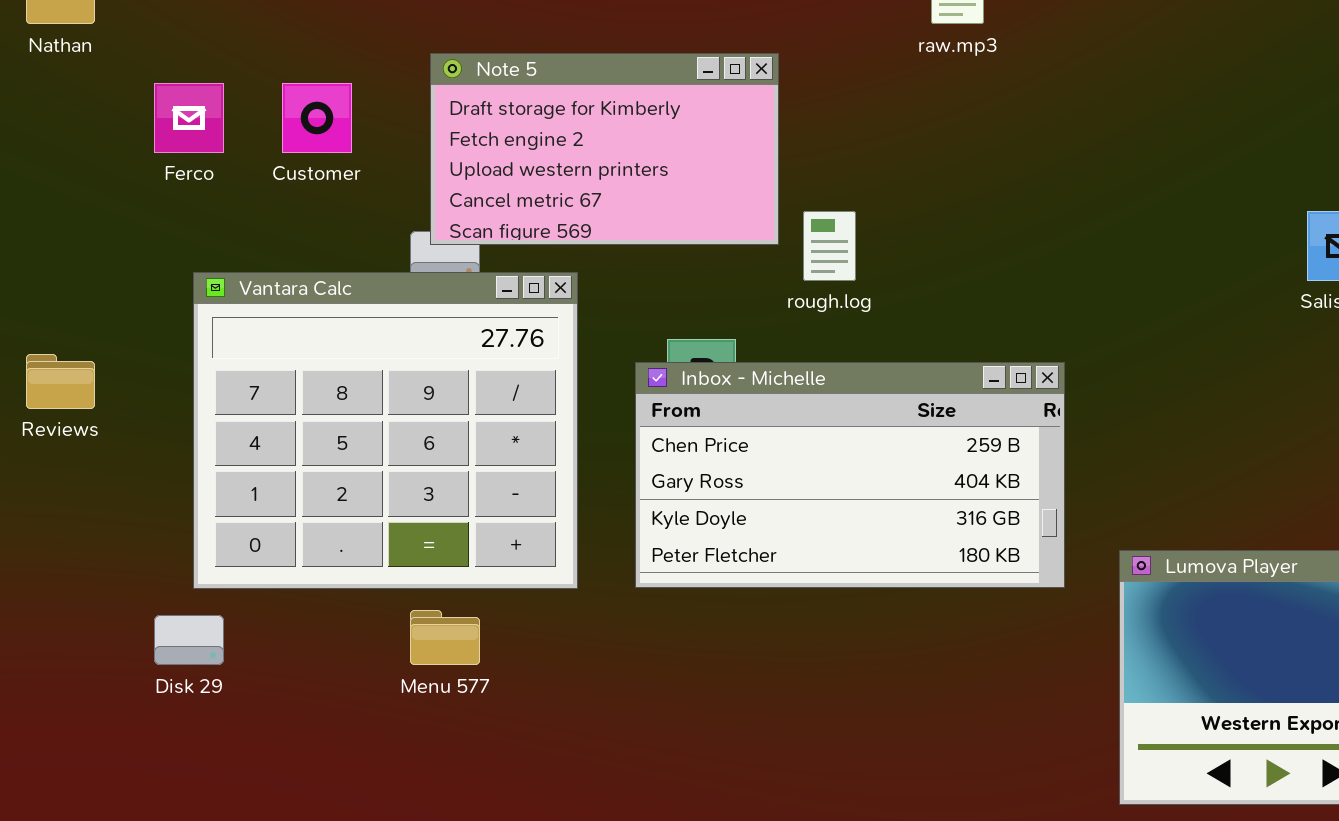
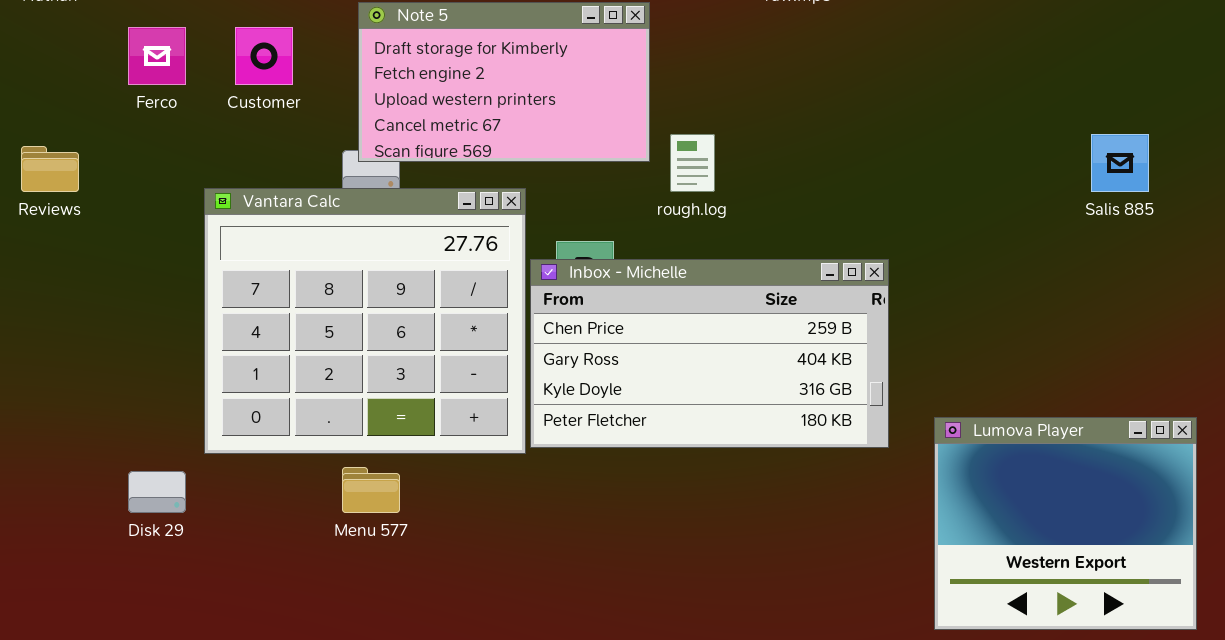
Vantara Calc: [193,272,578,589] -> [204,188,526,454], moved
Reviews: [26,354,95,409] -> [21,146,79,192], moved

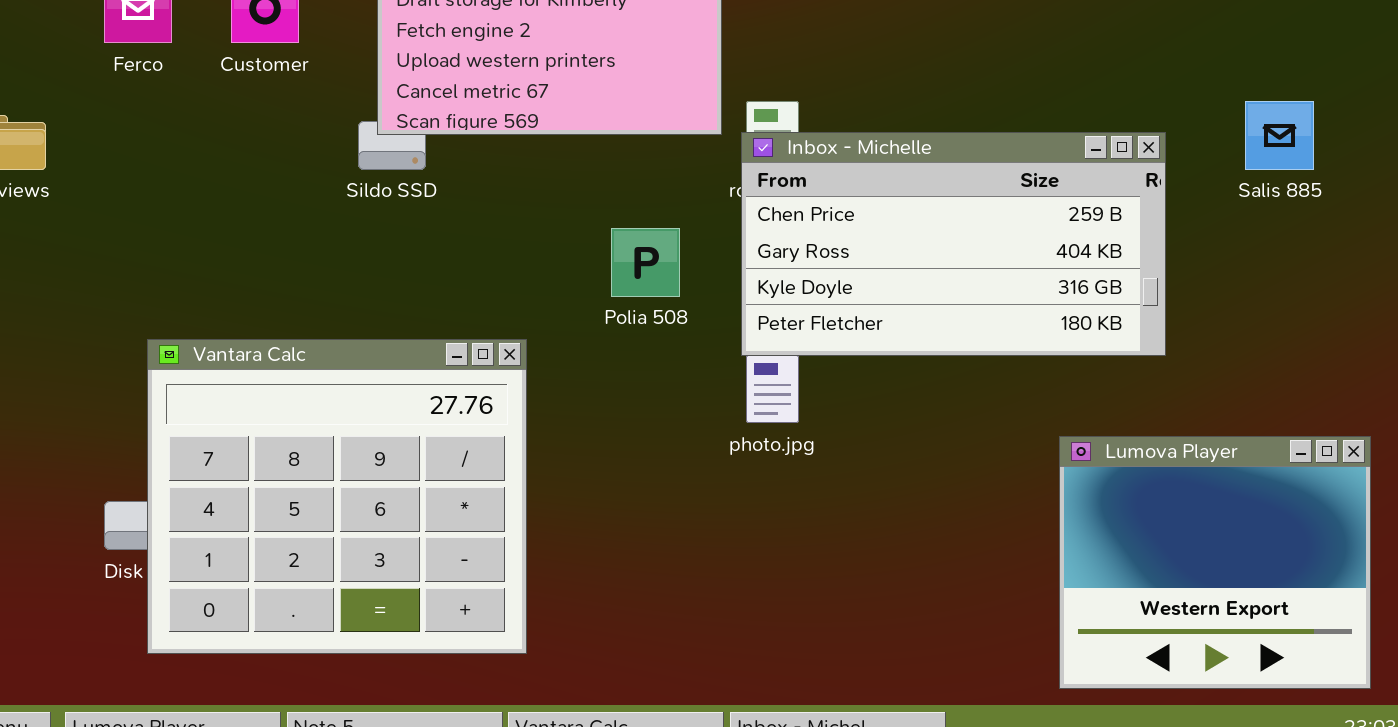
Vantara Calc: [204,188,526,454] -> [147,339,527,654], moved
Inbox - Michelle: [530,259,889,448] -> [741,132,1166,356], moved

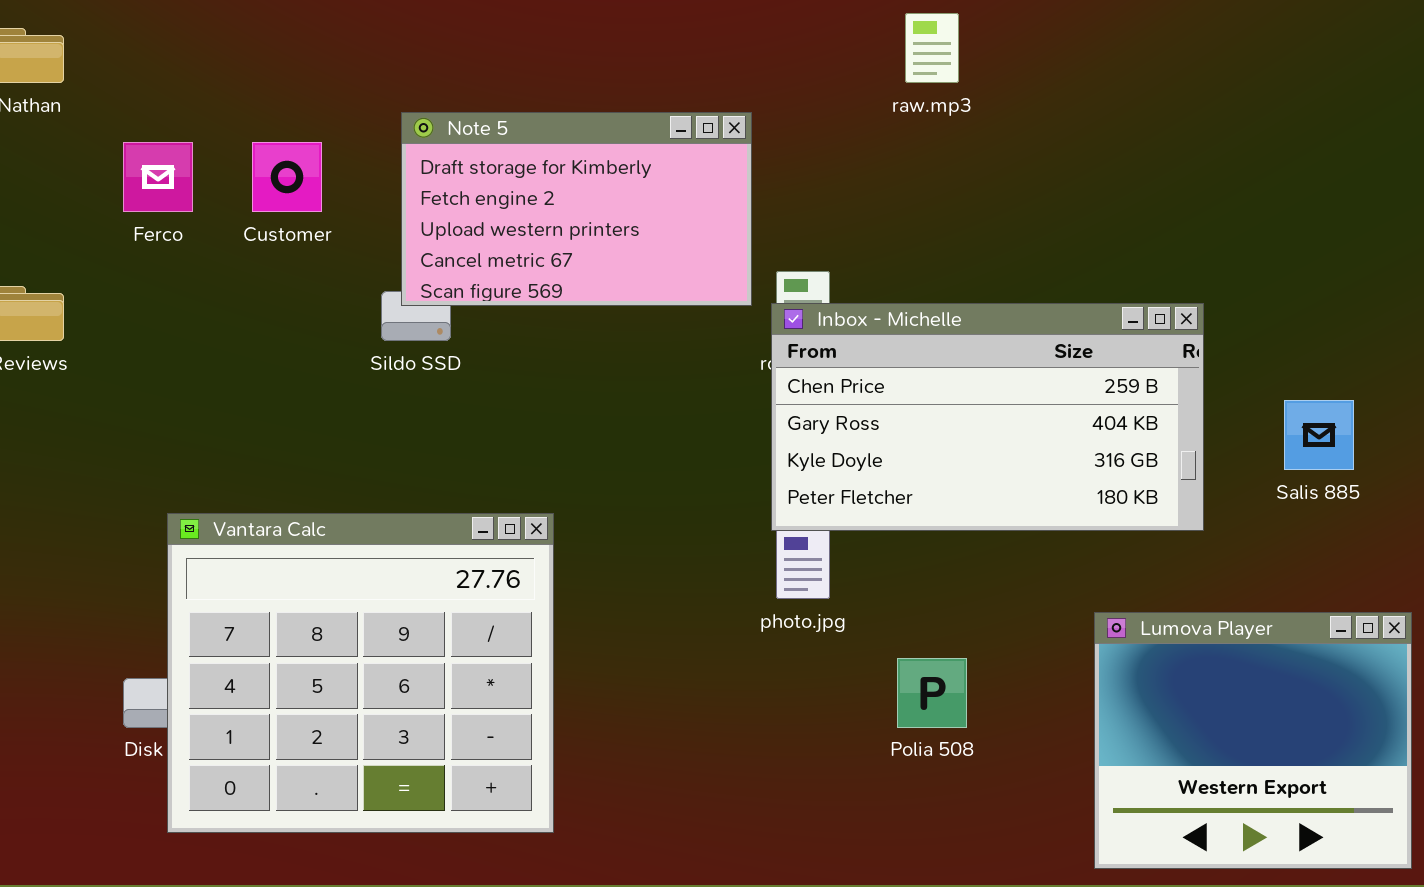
Salis 885: [1245,101,1314,170] -> [1284,400,1354,470], moved
Polia 508: [611,228,680,297] -> [897,658,967,728], moved

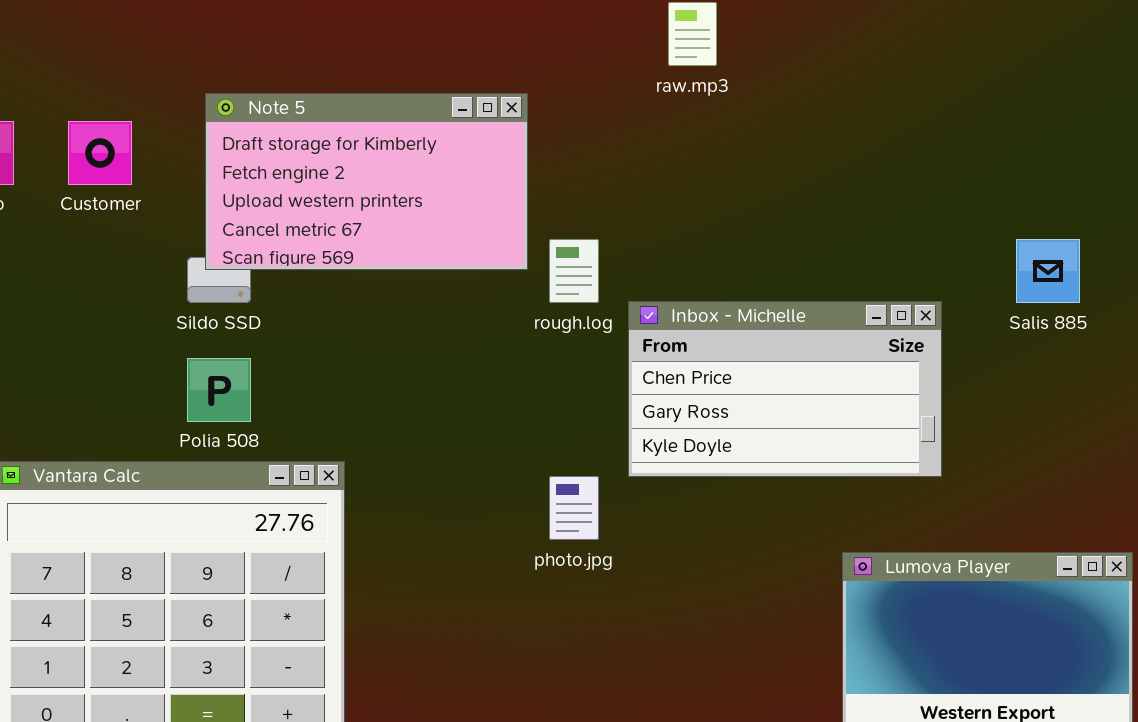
Inbox - Michelle: [771,303,1204,531] -> [628,301,942,477], resized
Salis 885: [1284,400,1354,470] -> [1016,239,1080,303], moved
Polia 508: [897,658,967,728] -> [187,358,251,422], moved

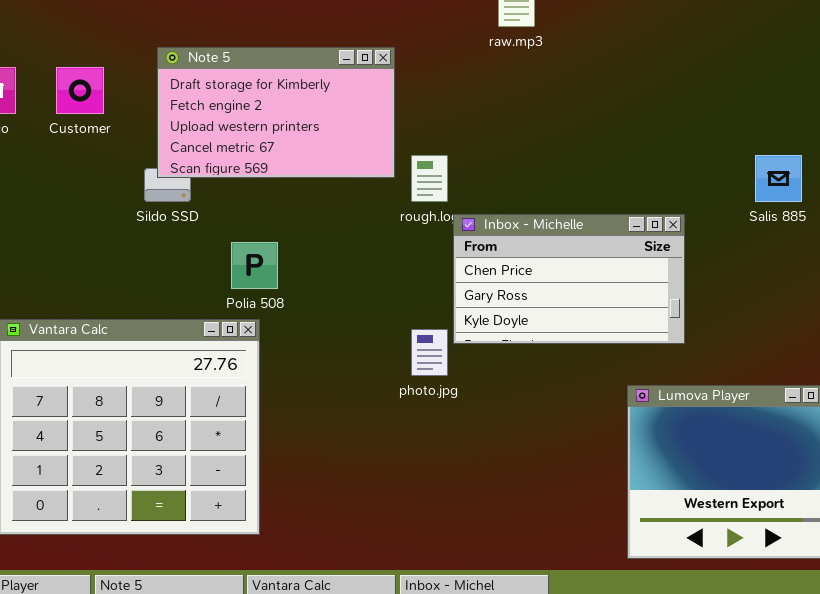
Inbox - Michelle: [628,301,942,477] -> [453,214,685,344], moved
Polia 508: [187,358,251,422] -> [231,242,278,289], moved

